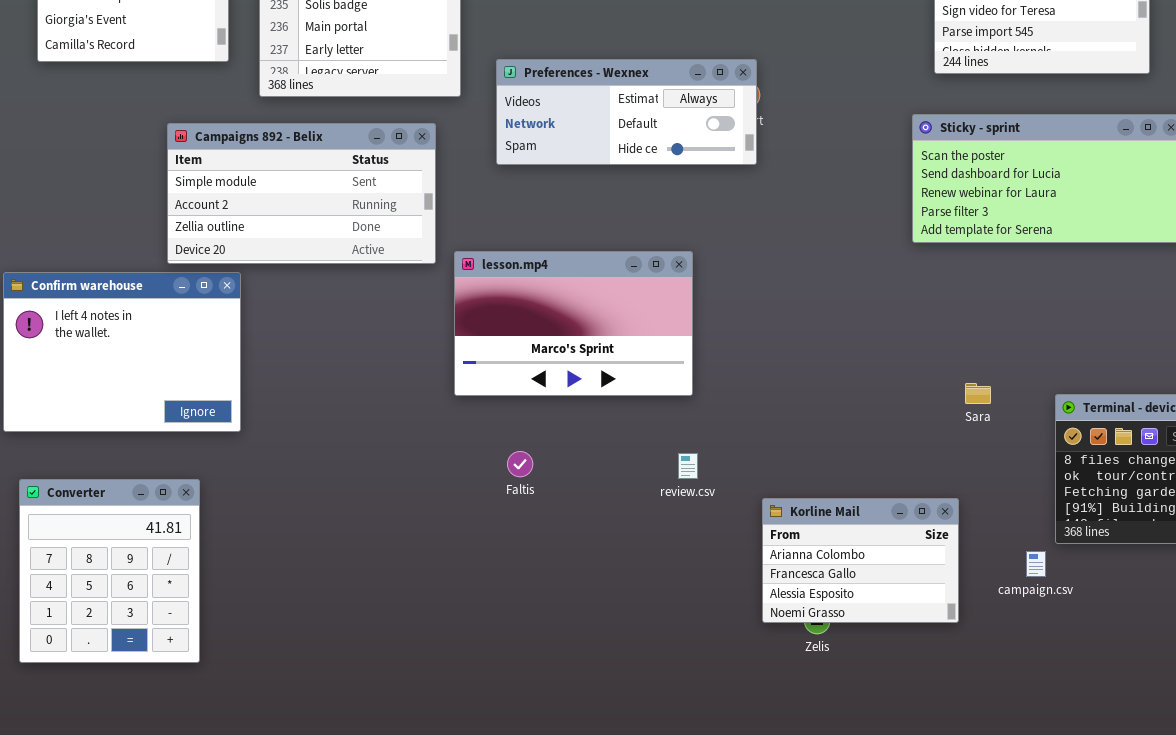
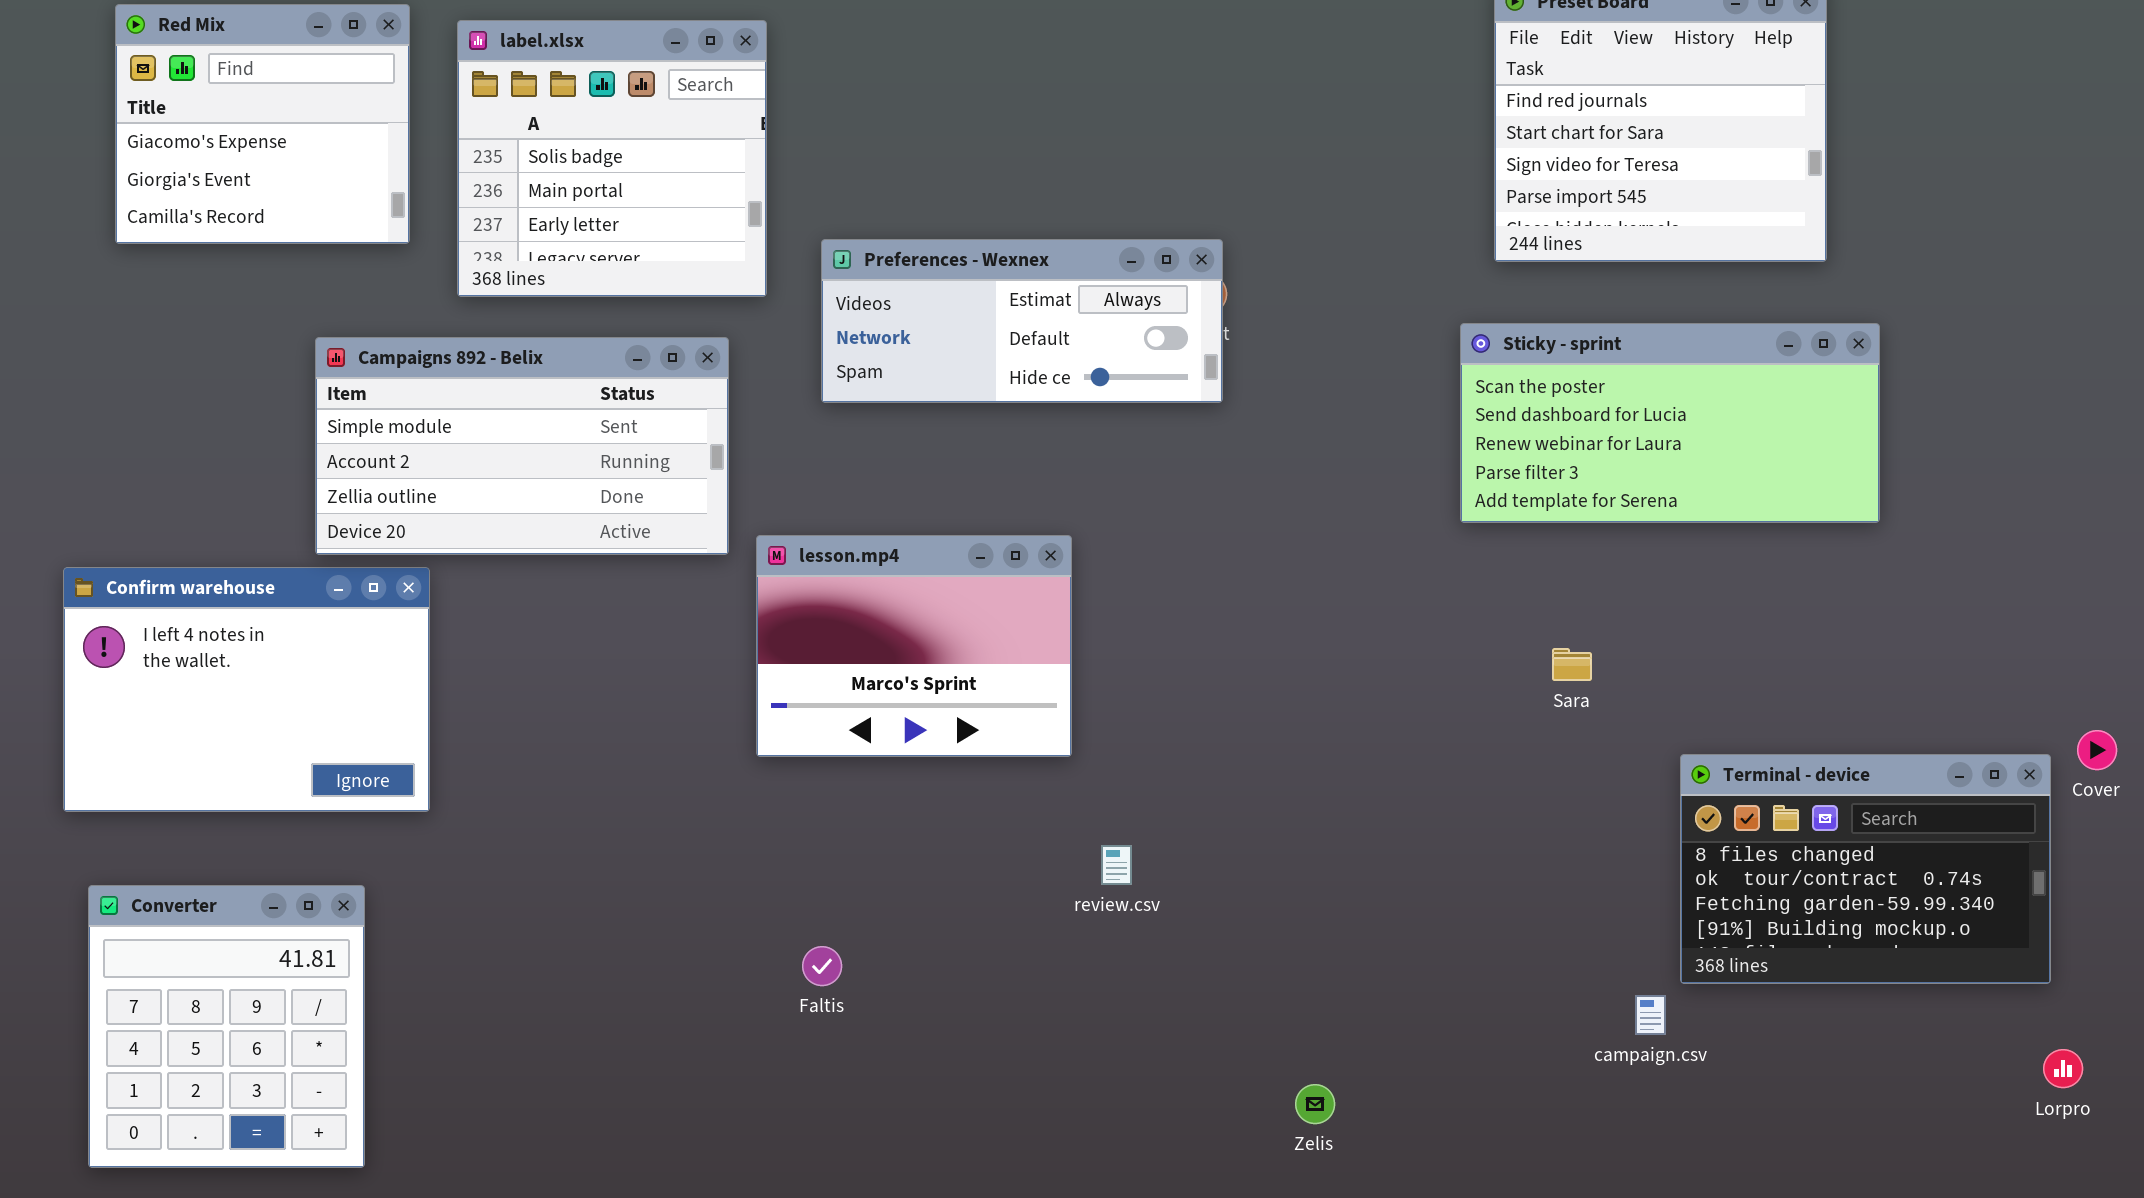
lesson.mp4: [454,251,693,396] -> [756,535,1072,757], resized
Sara: [965,383,991,404] -> [1552,648,1592,681], moved
Faltis: [507,451,533,477] -> [802,946,842,986], moved
Korline Mail: [762,498,959,623] -> none, closed

